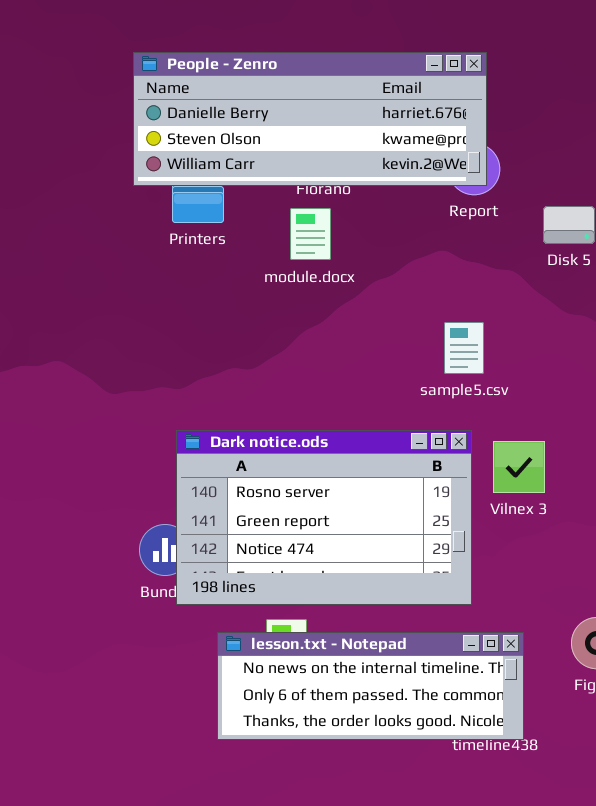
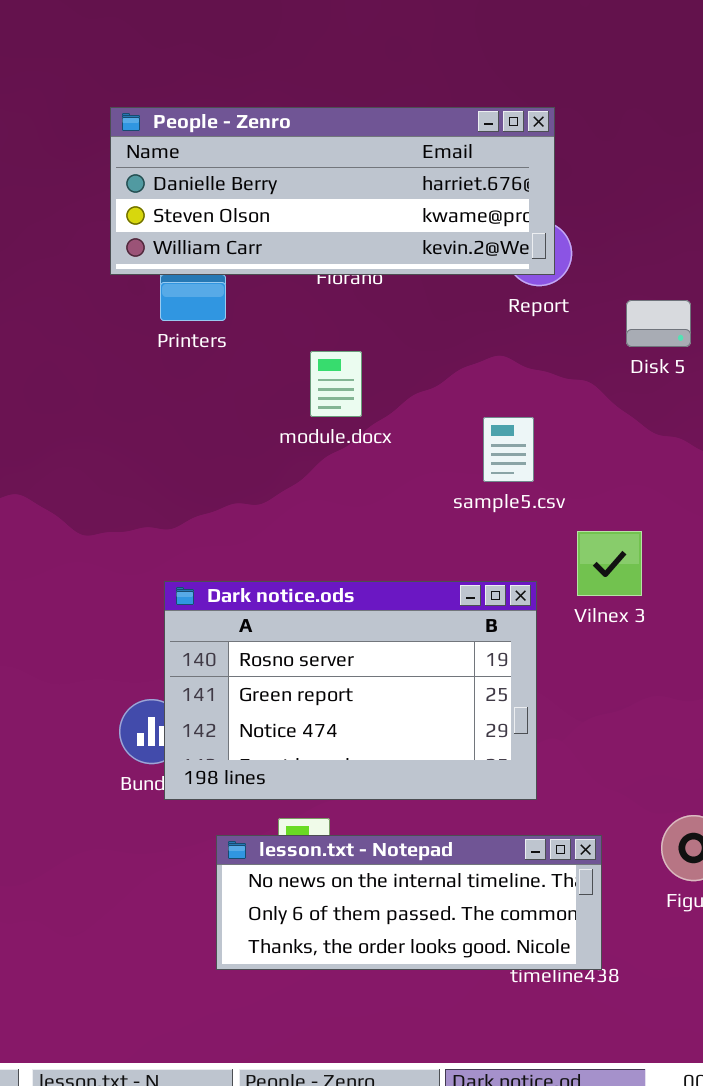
module.docx: [290,208,331,260] -> [310,351,362,417], moved
sample5.csv: [444,322,484,374] -> [483,417,534,482], moved
Vilnex 3: [493,441,545,493] -> [577,531,642,596], moved

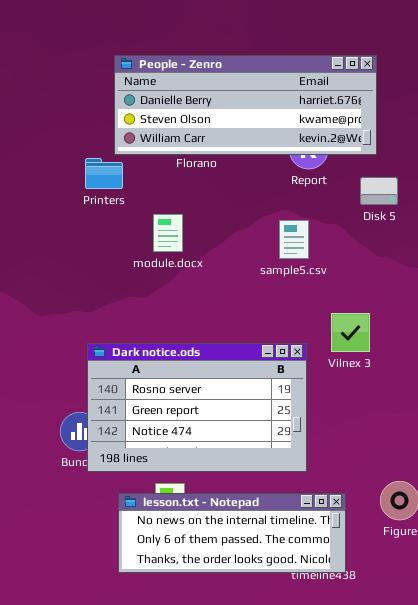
People - Zenro: [110,107,555,275] -> [114,55,377,155], moved
module.docx: [310,351,362,417] -> [153,214,183,252], moved
sample5.csv: [483,417,534,482] -> [279,220,309,259], moved

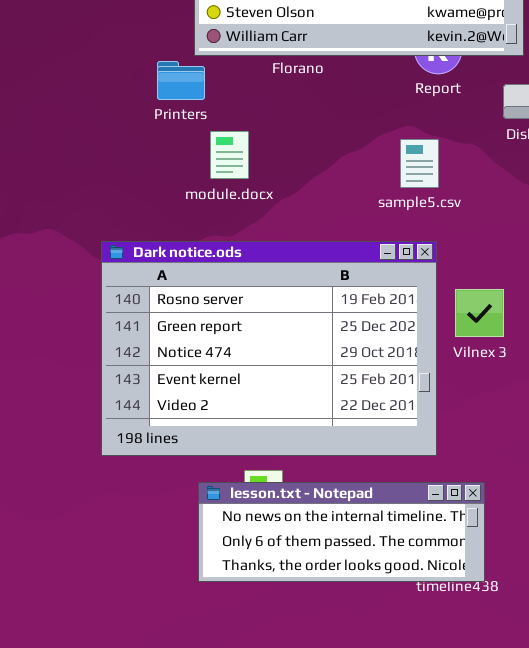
module.docx: [153,214,183,252] -> [210,131,249,179], moved
Vilnex 3: [331,313,370,352] -> [455,289,504,337], moved
Dark notice.ods: [87,343,307,472] -> [101,241,437,456], resized

